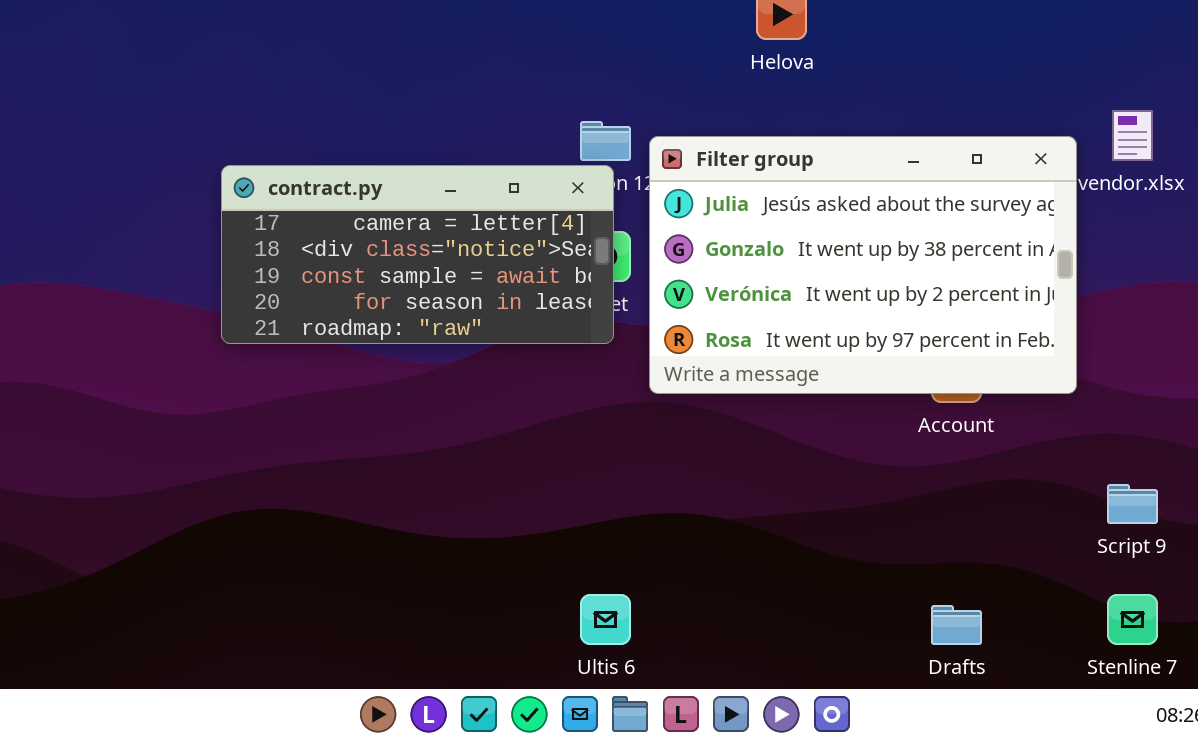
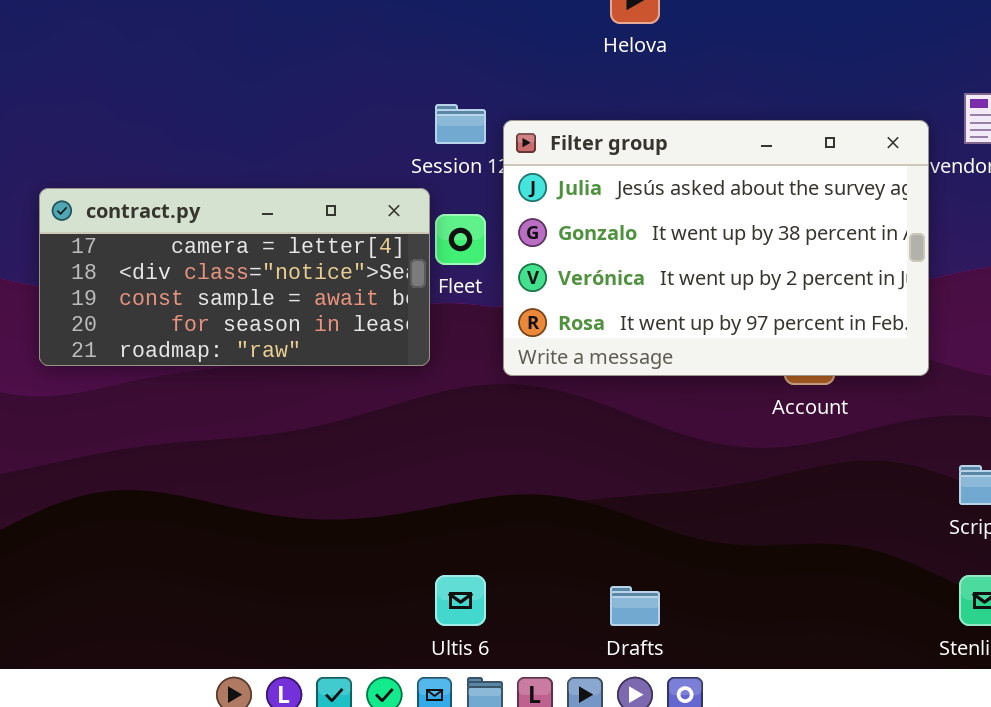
contract.py: [221,165,614,344] -> [39,188,430,366], moved
Drafts: [931,605,982,645] -> [610,586,660,626], moved

